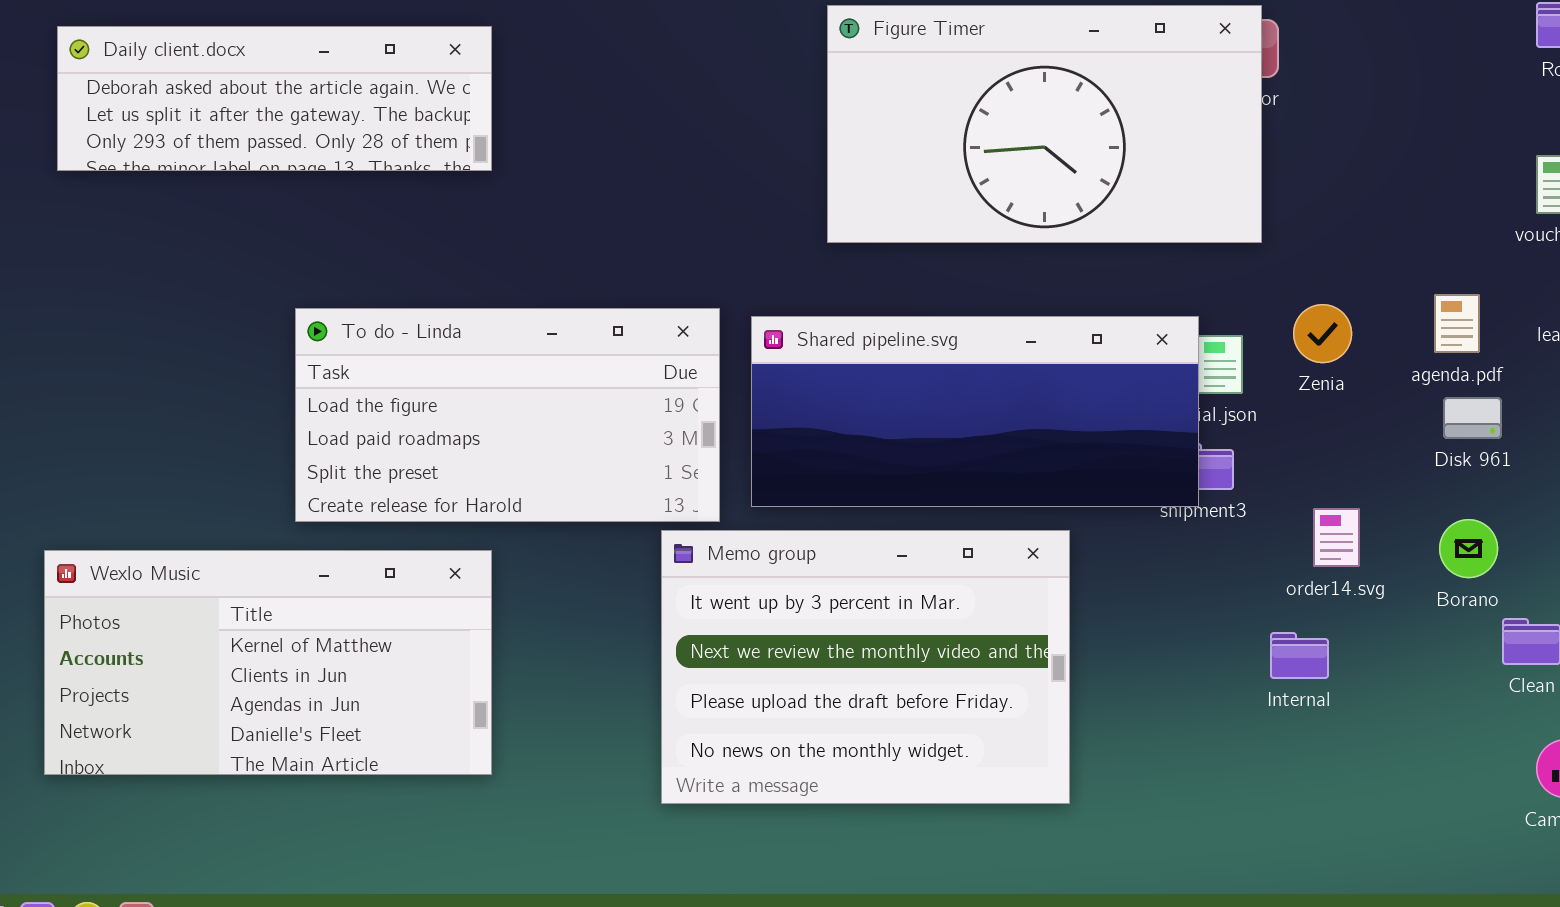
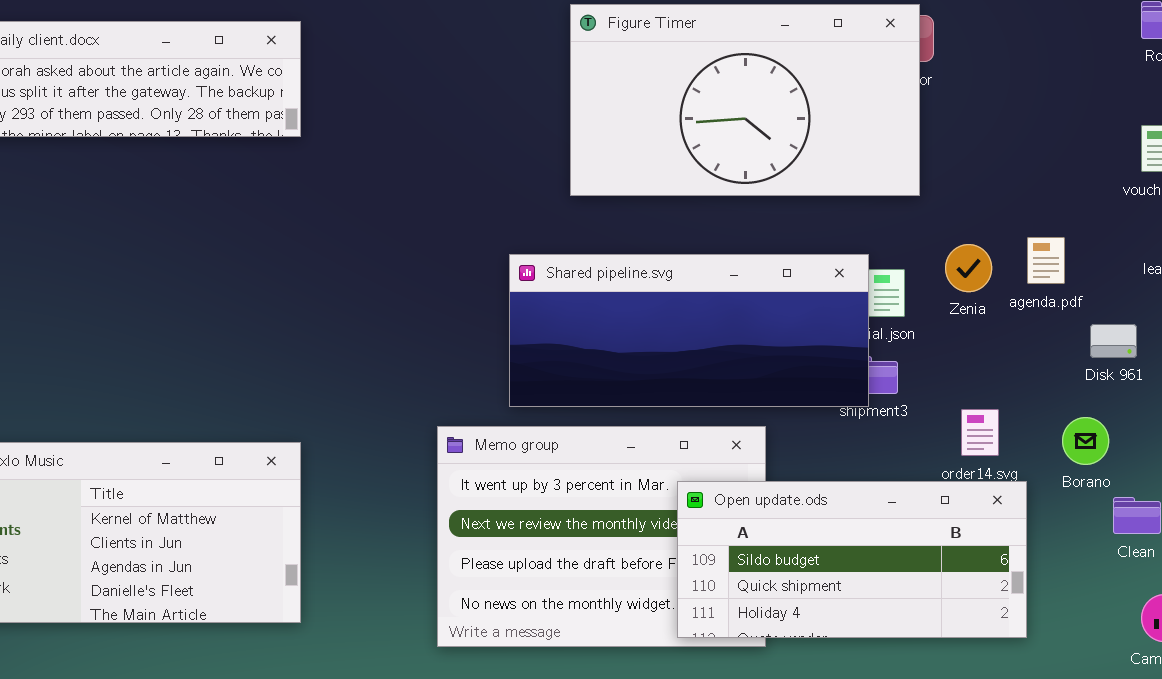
agenda.pdf: [1434,294,1480,353] -> [1027,237,1065,284], moved
To do - Linda: [295,308,720,522] -> none, closed
Disk 961: [1443,397,1502,439] -> [1090,324,1137,358], moved
Open update.ods: none -> [677,481,1027,638], opened

